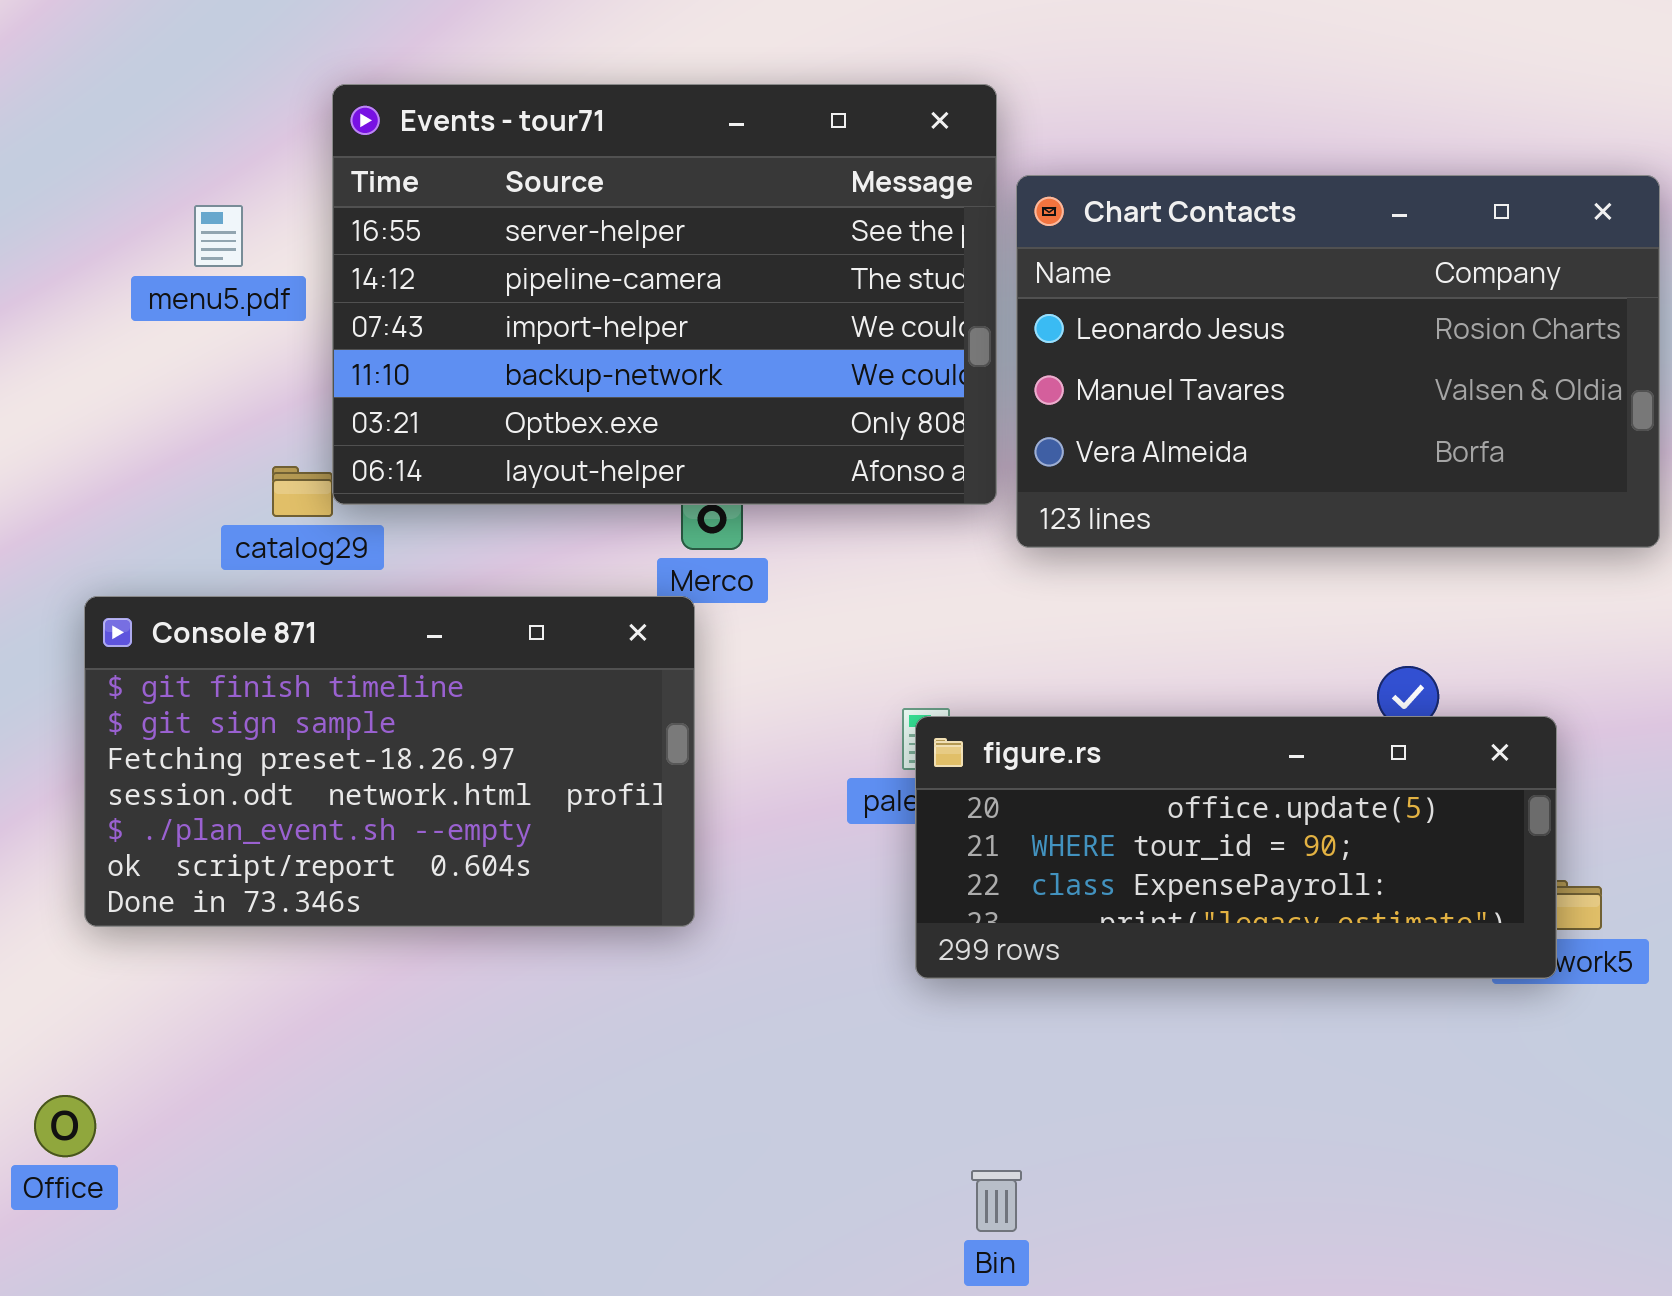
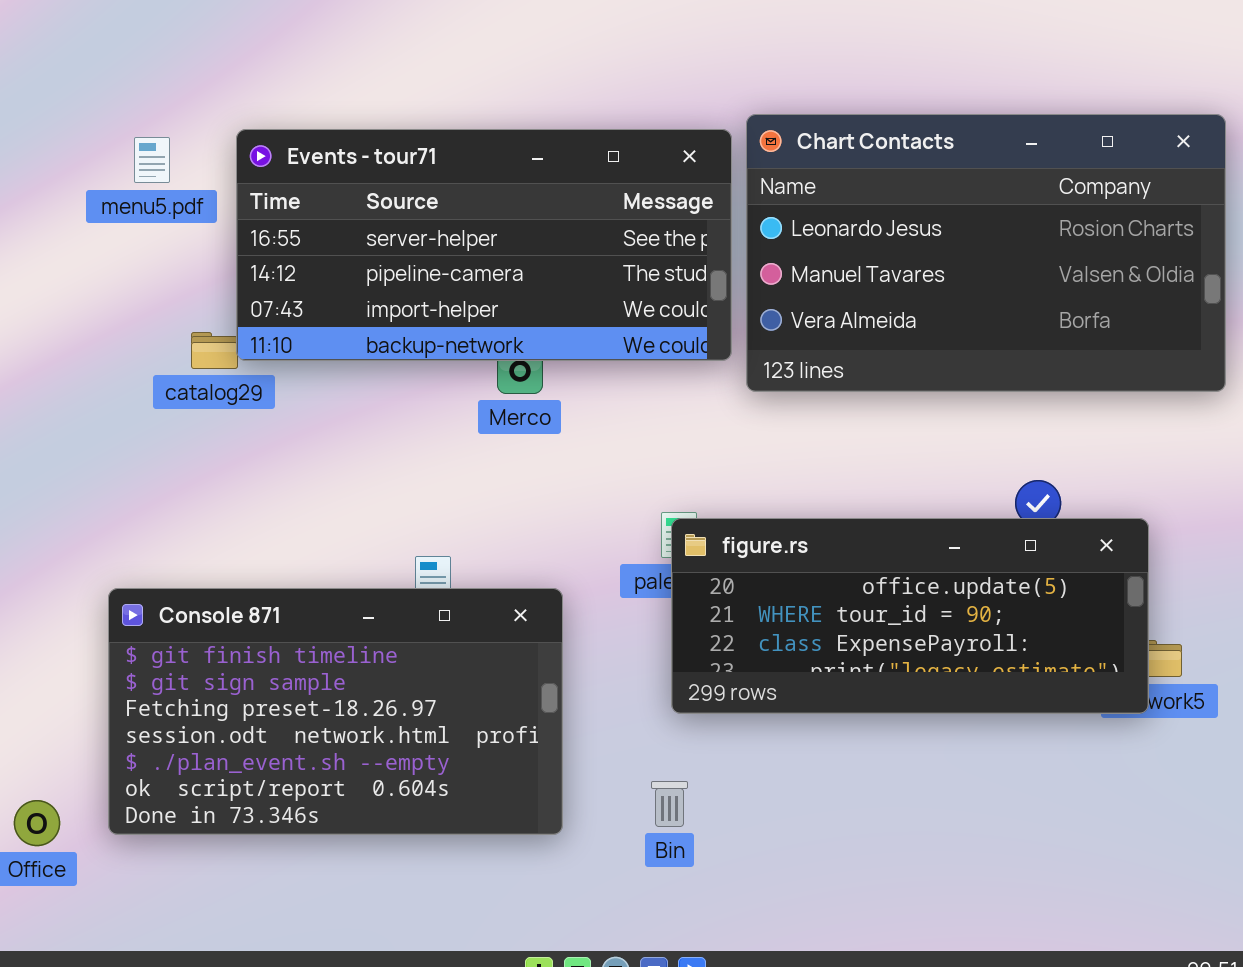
Events - tour71: [332,84,997,505] -> [236,129,732,361], resized
Console 871: [84,596,695,927] -> [108,588,563,835], moved
Bin: [971,1170,1022,1232] -> [651,781,688,827], moved

